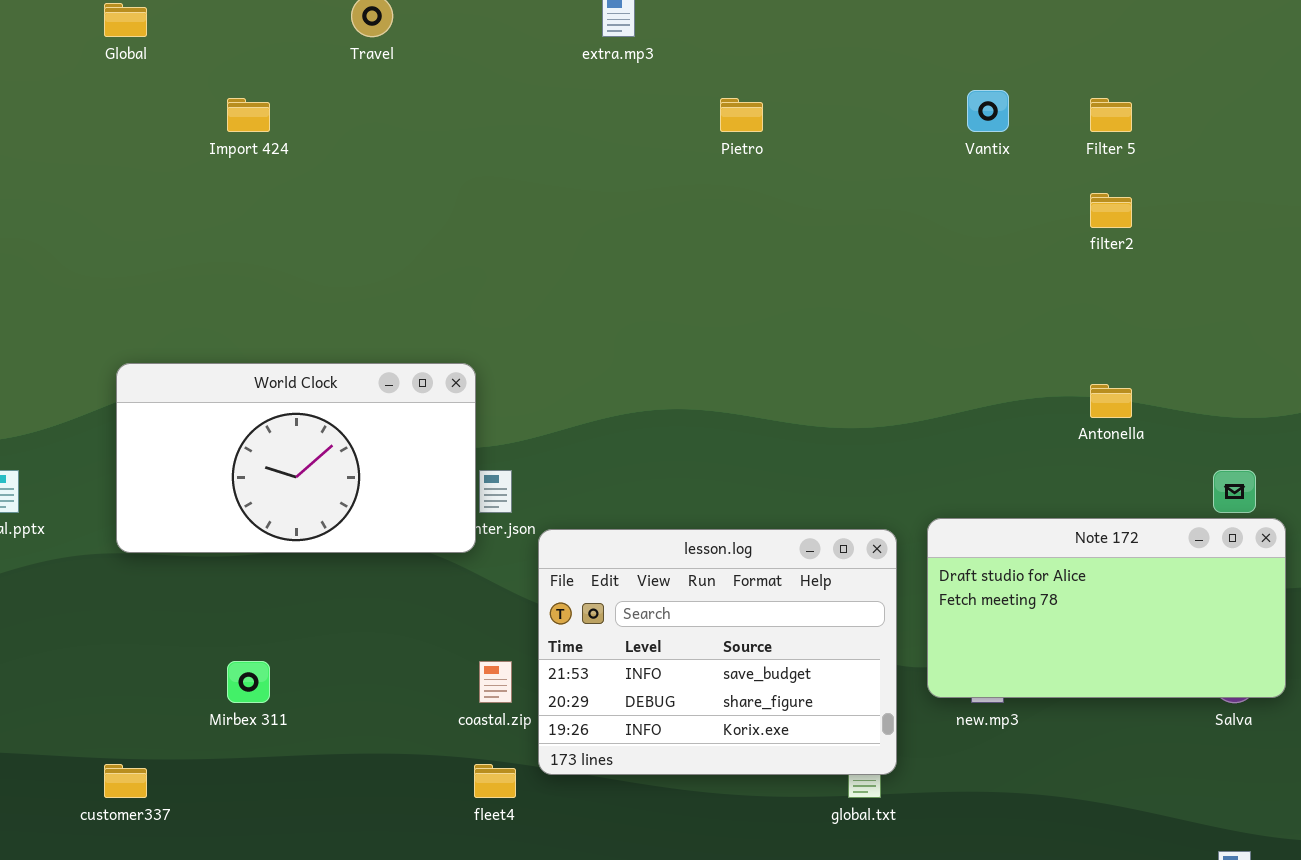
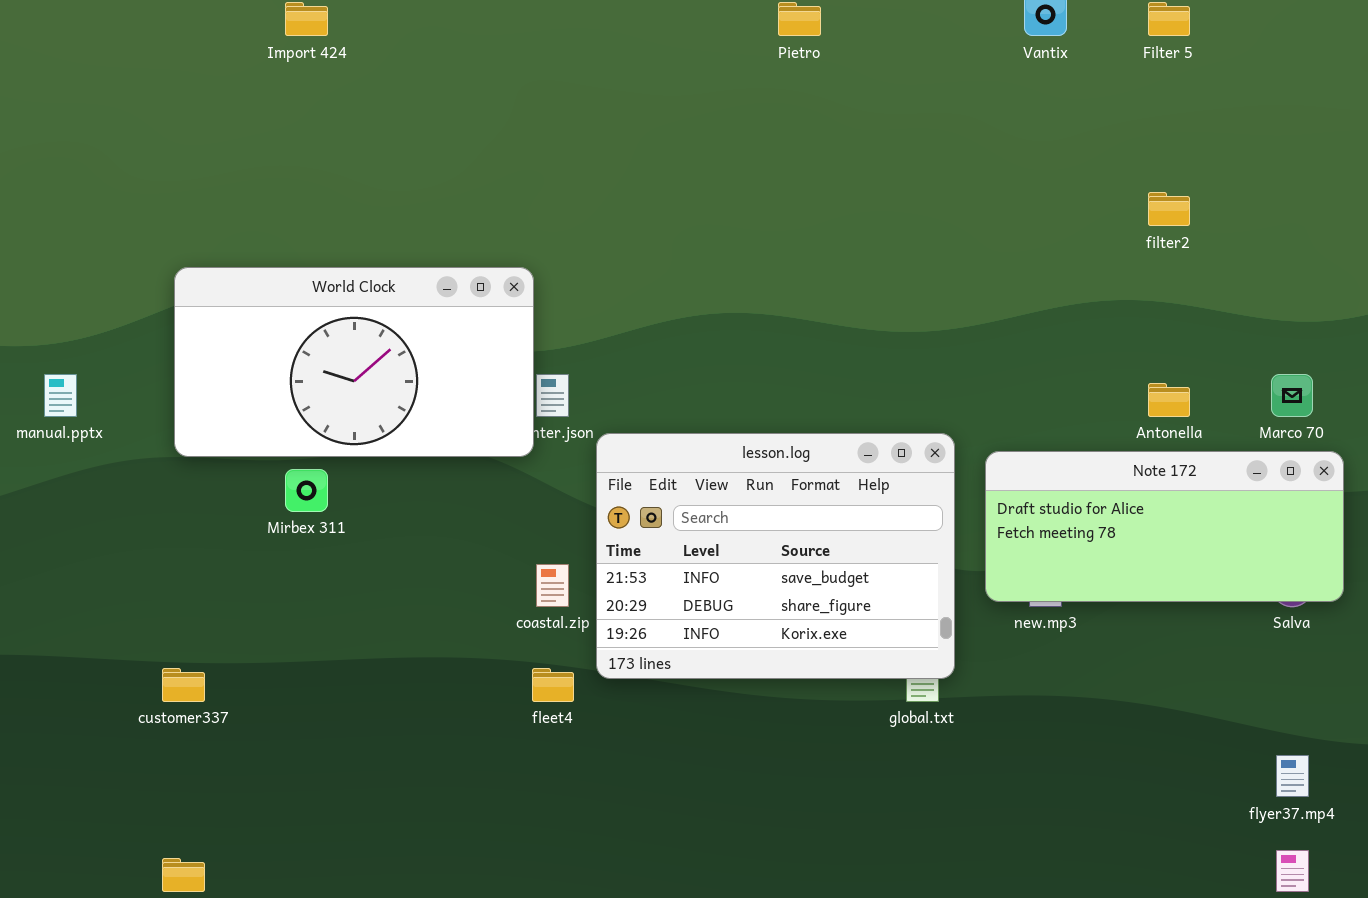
filter2: [1090,193,1132,228] -> [1148,192,1190,226], moved
Antonella: [1090,384,1132,418] -> [1148,383,1190,417], moved
Note 172: [927,518,1286,698] -> [985,451,1344,602], resized
Mirbex 311: [227,661,270,703] -> [285,469,328,512], moved

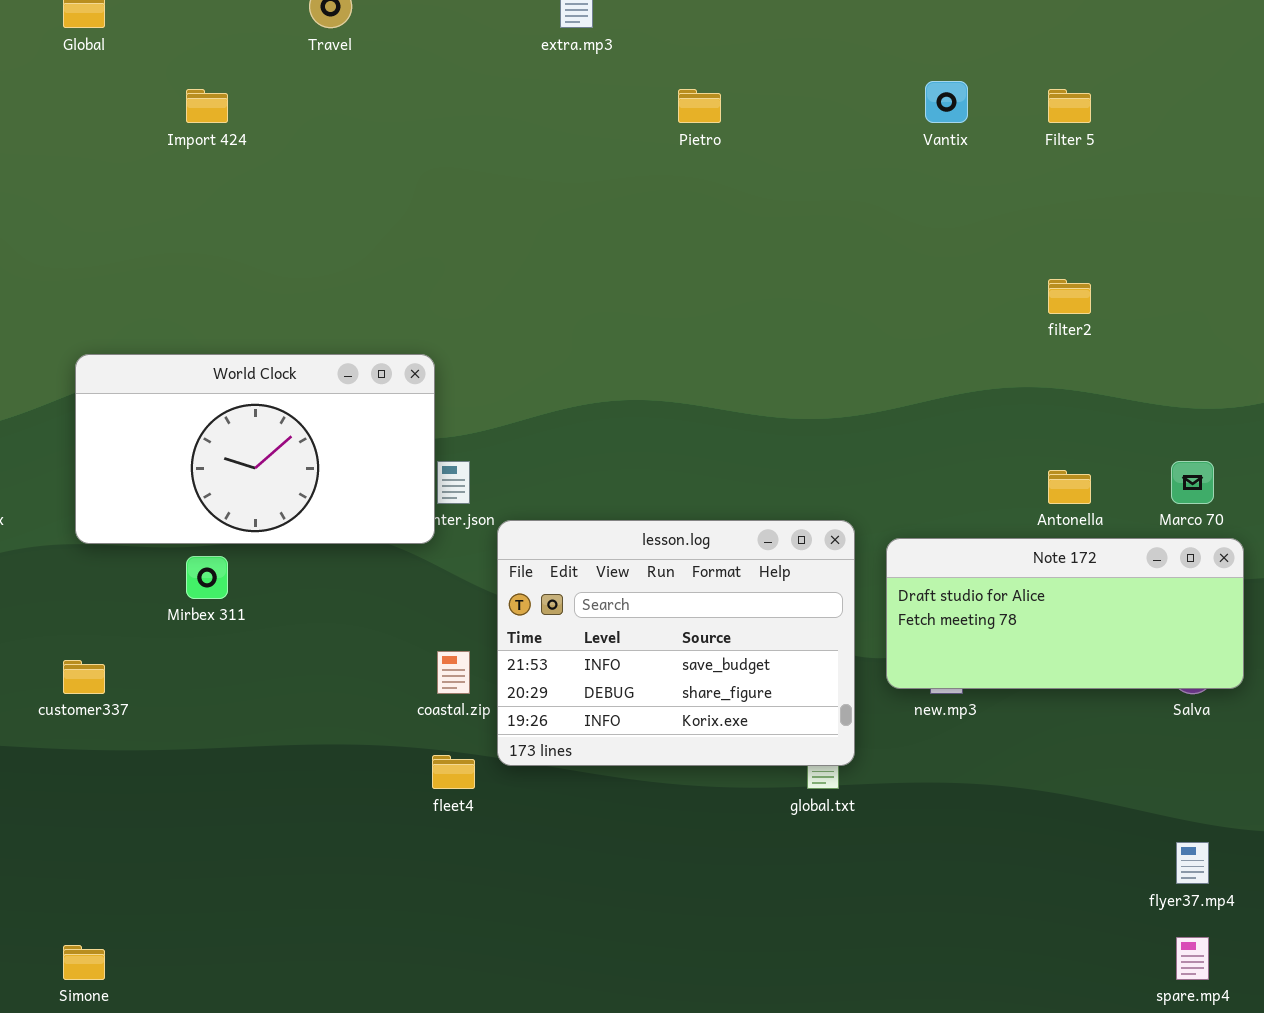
customer337: [162,668,205,702] -> [63,660,105,694], moved

